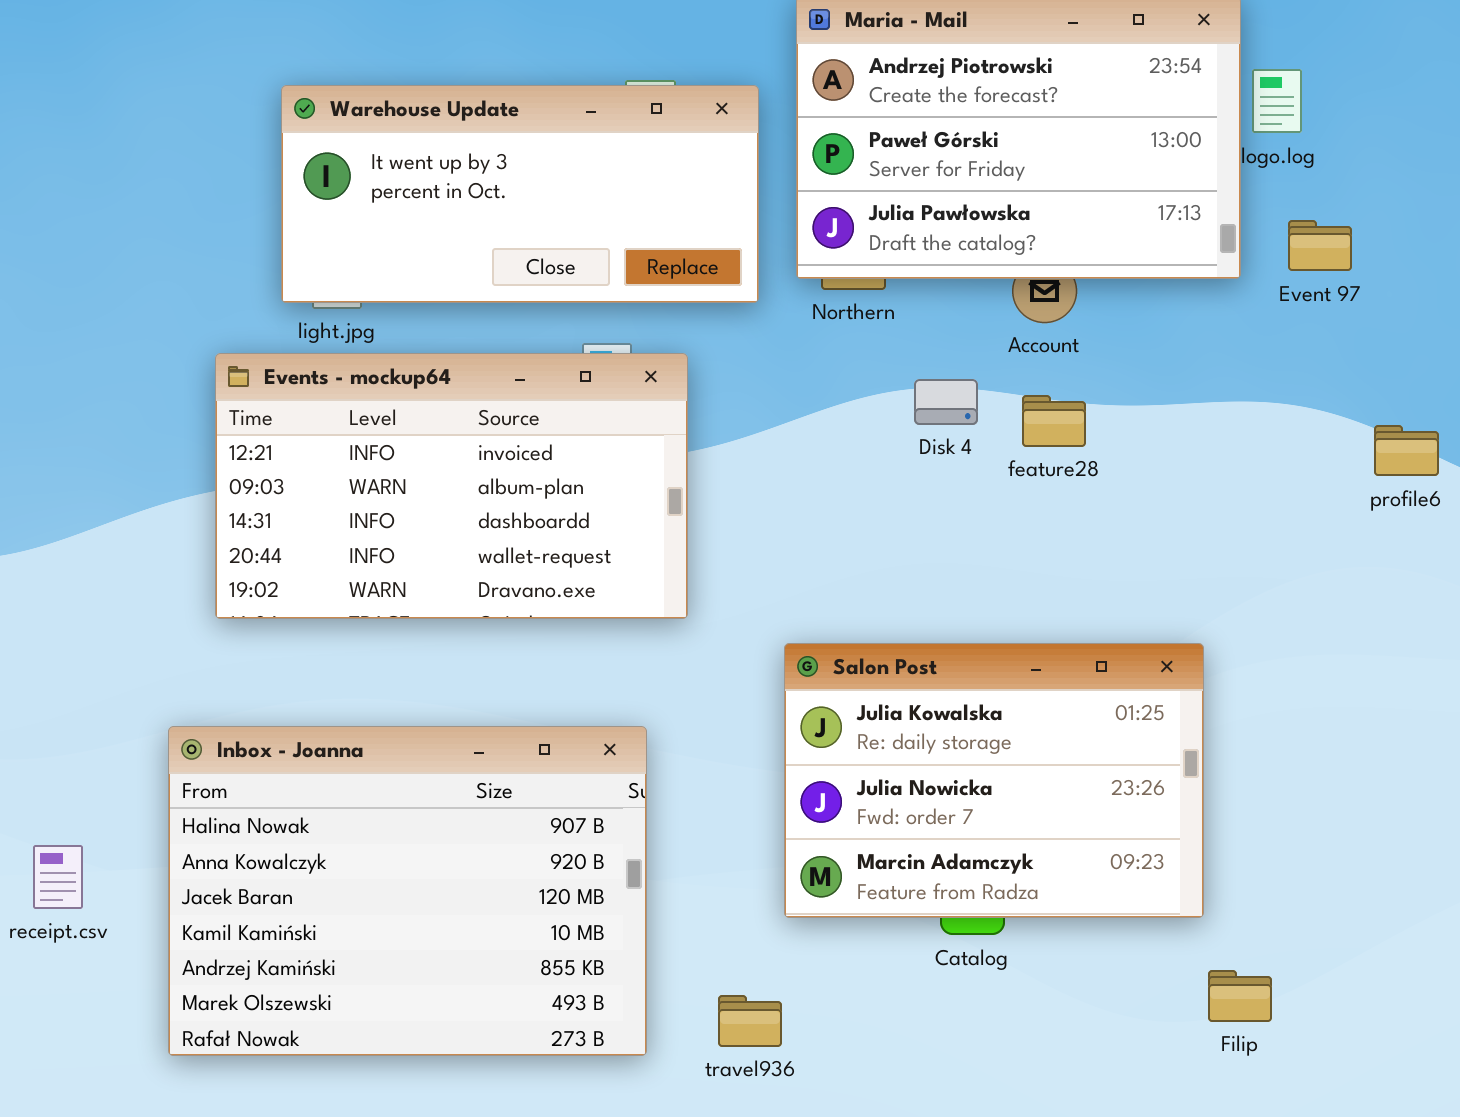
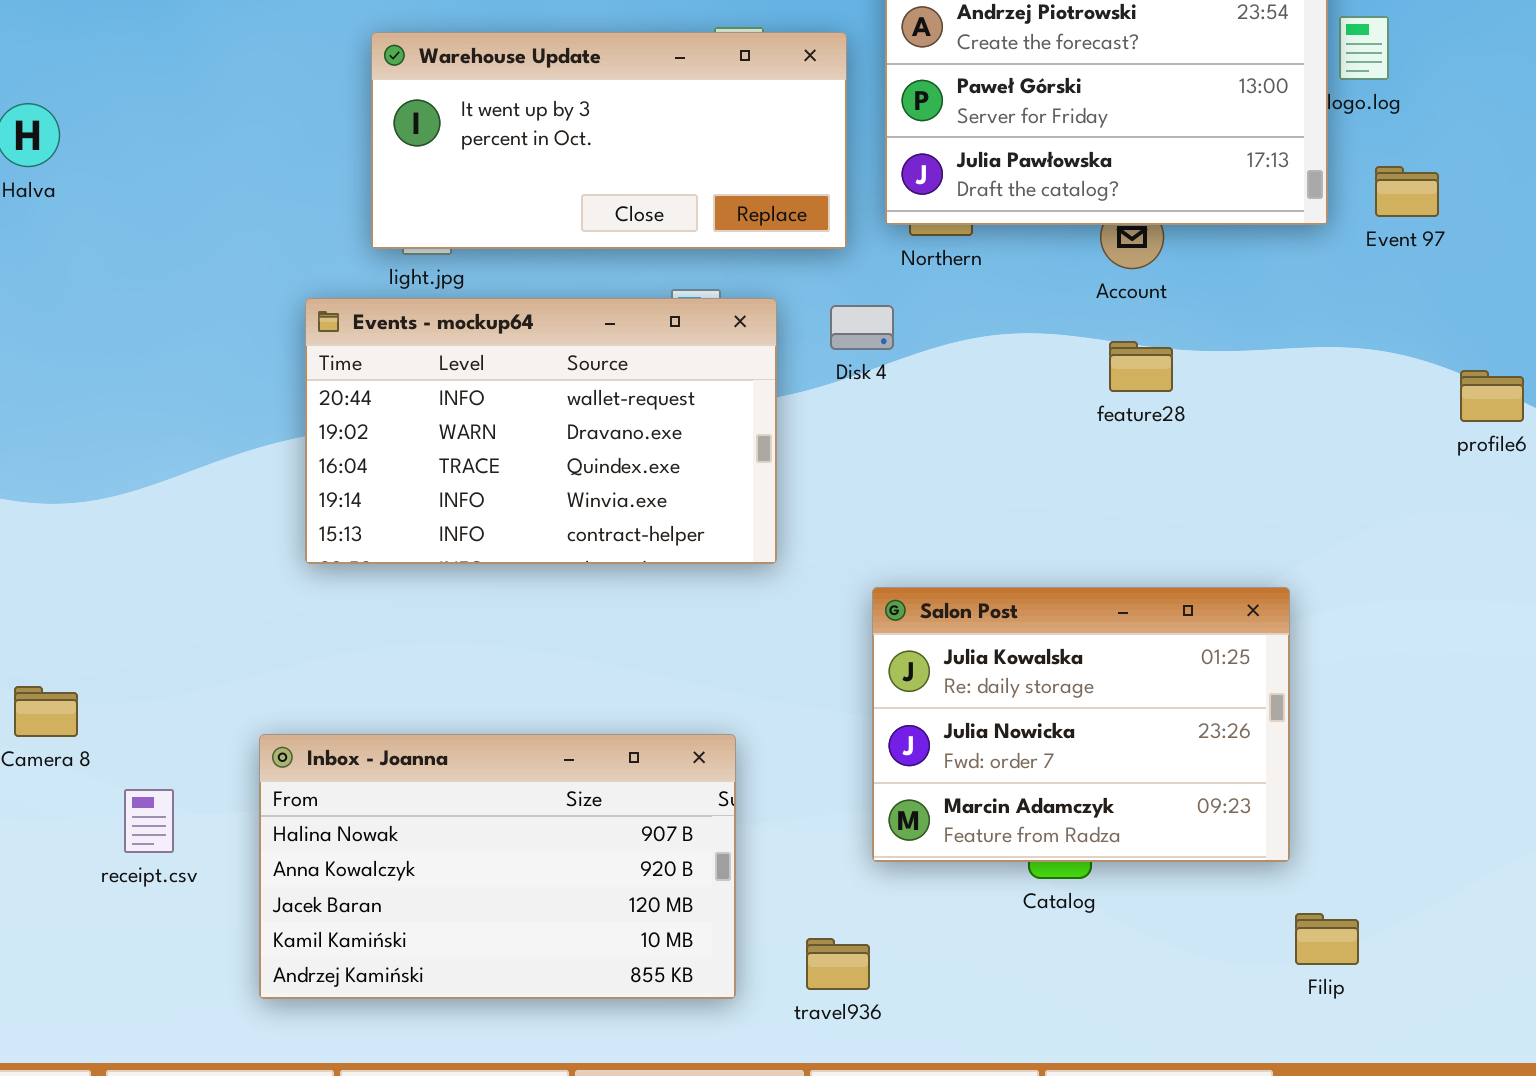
Events - mockup64: [215,353,688,619] -> [305,298,777,564], scrolled down 3 rows
Disk 4: [914,379,978,425] -> [830,305,894,350], moved
Inbox - Joanna: [168,726,647,1056] -> [259,734,736,999], resized

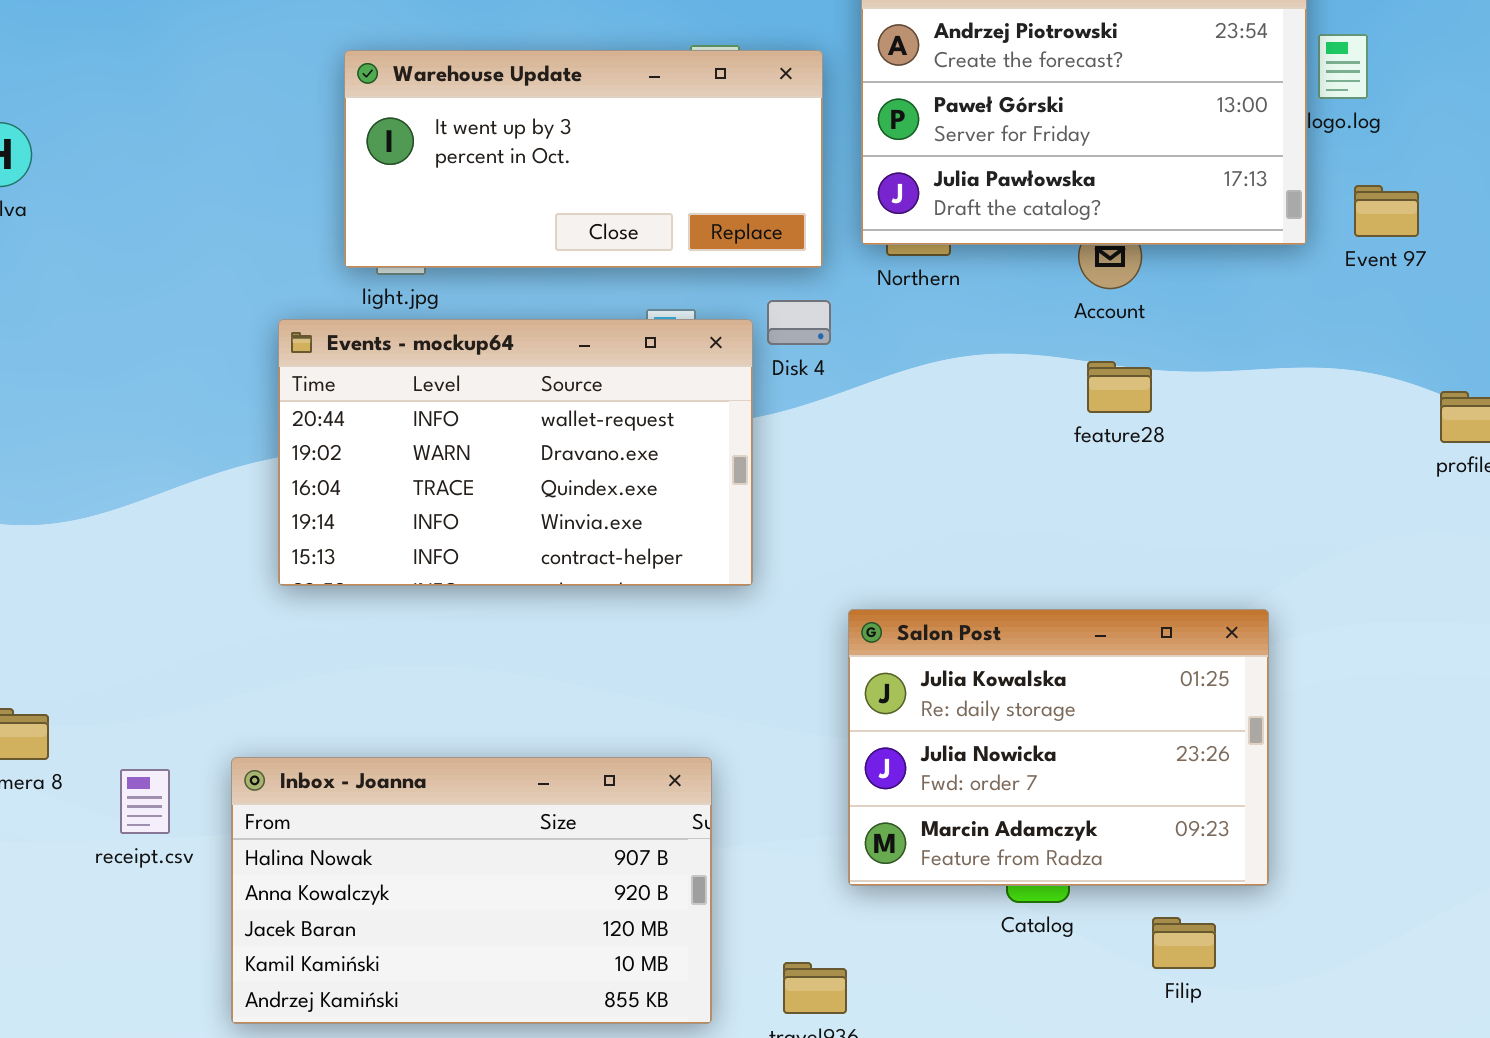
Disk 4: [830,305,894,350] -> [767,300,831,345], moved
receipt.csv: [124,789,174,853] -> [120,769,170,834], moved
Filip: [1295,913,1359,965] -> [1152,917,1216,969], moved

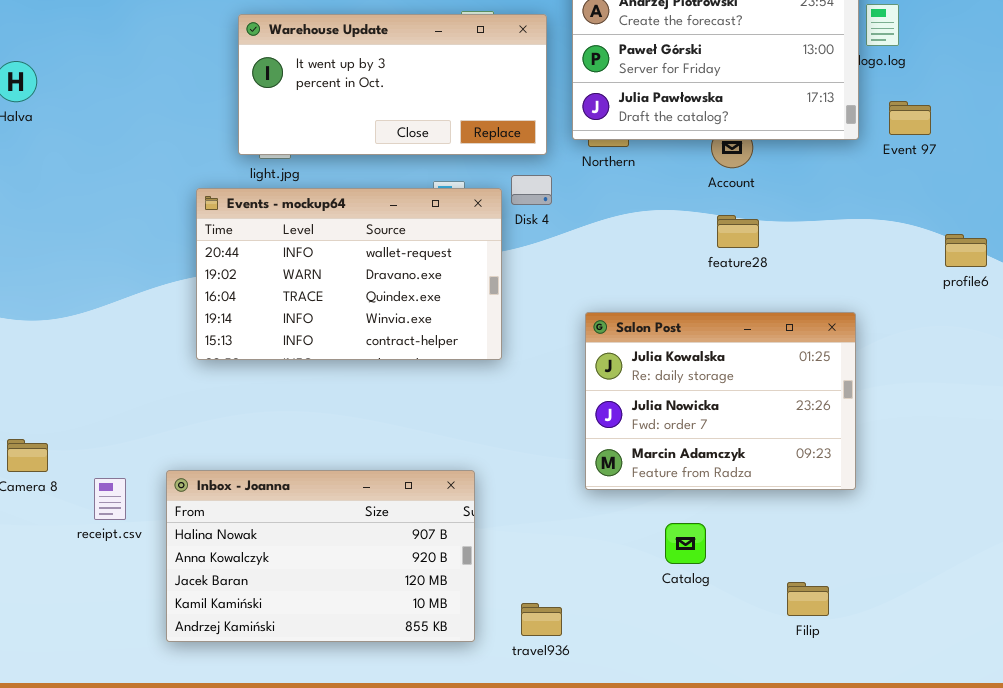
Salon Post: [848,609,1269,886] -> [585,312,856,490], moved
Filip: [1152,917,1216,969] -> [787,582,829,616], moved

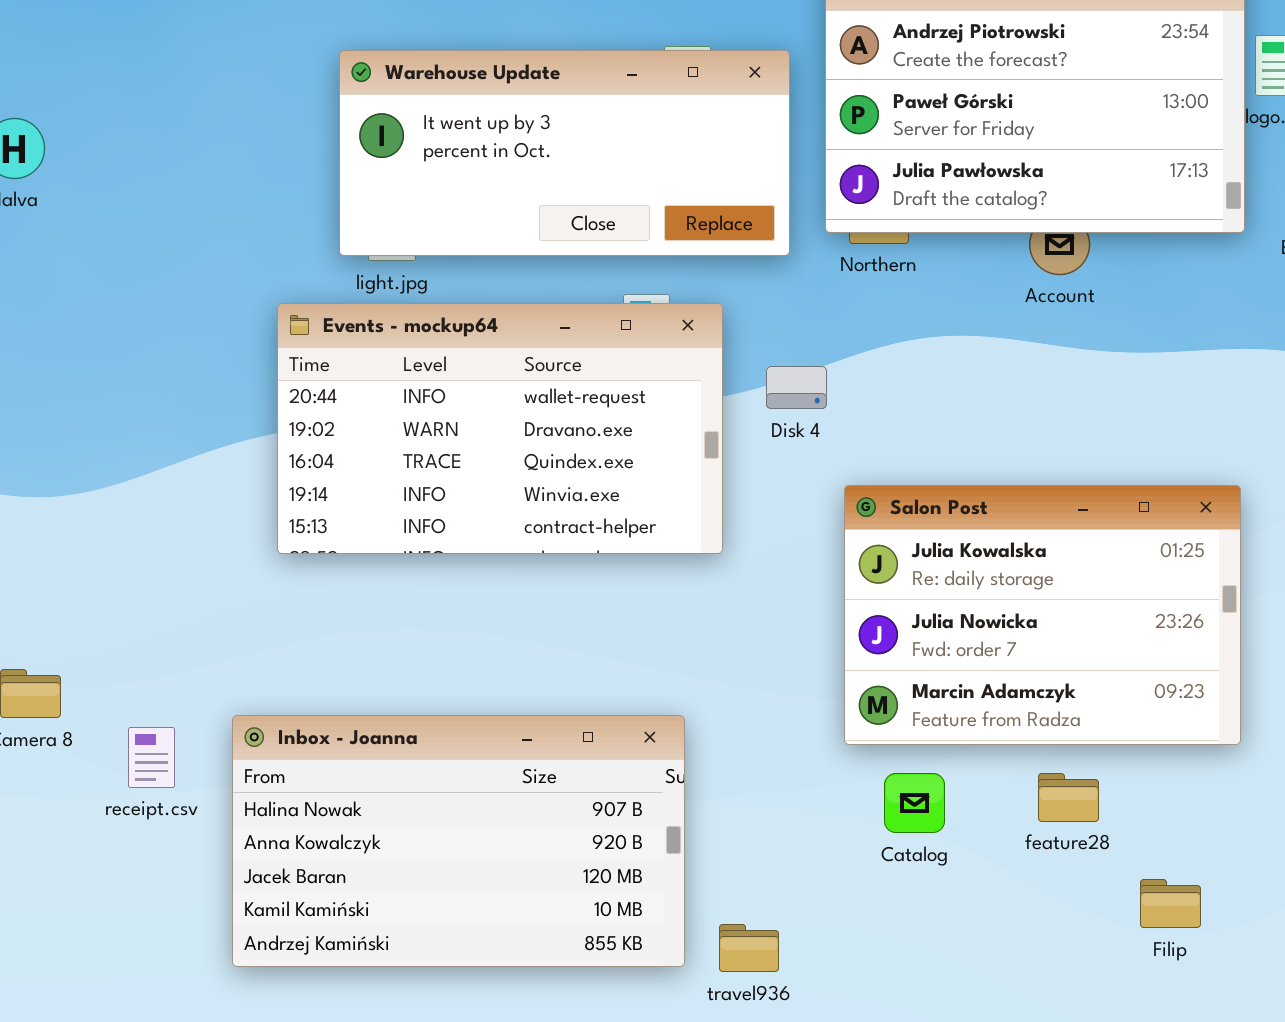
Disk 4: [511,175,552,205] -> [766,366,827,409], moved
feature28: [717,215,759,248] -> [1038,773,1099,822], moved
Catalog: [665,523,706,564] -> [884,773,945,833], moved
travel936: [521,603,562,636] -> [719,924,779,972], moved

